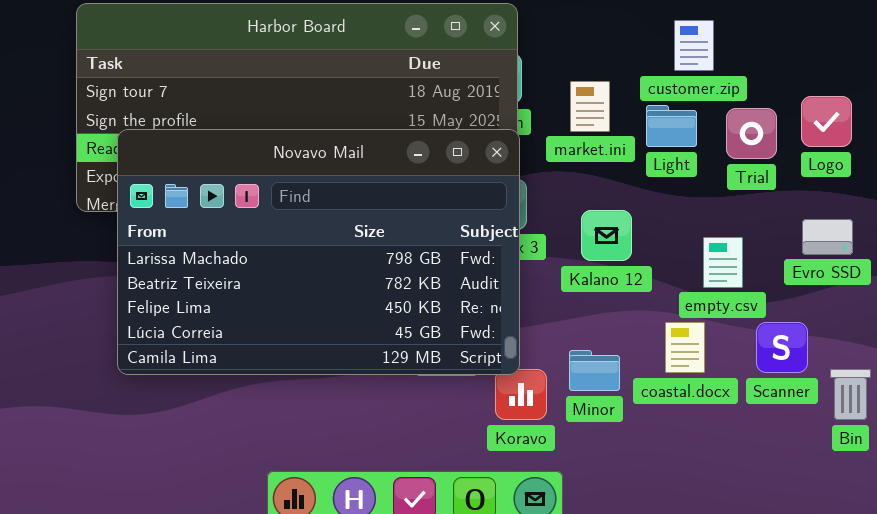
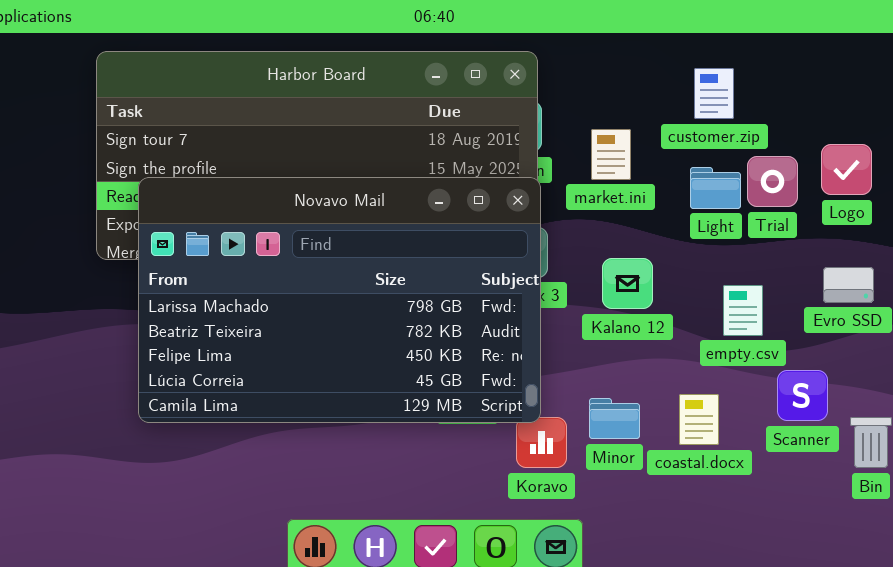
Light: [646,105,697,147] -> [690,167,741,209], moved
coastal.docx: [665,322,705,373] -> [679,394,719,445], moved

